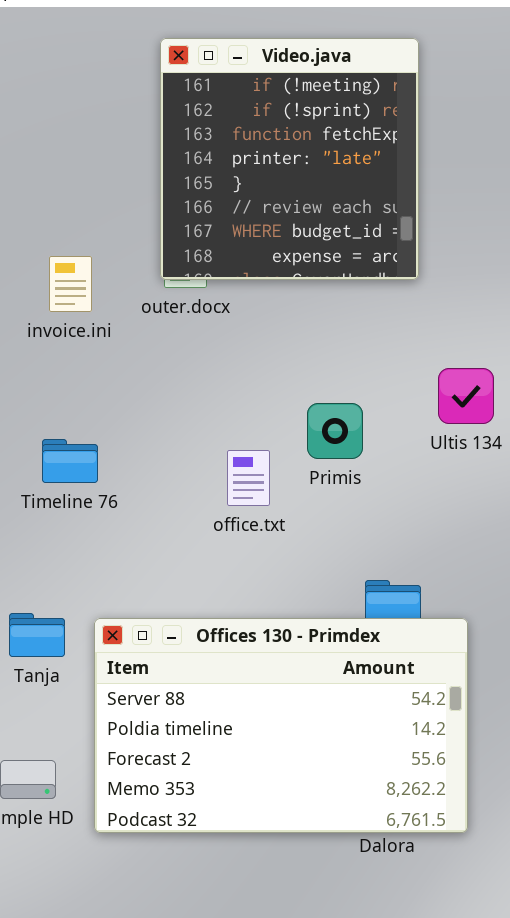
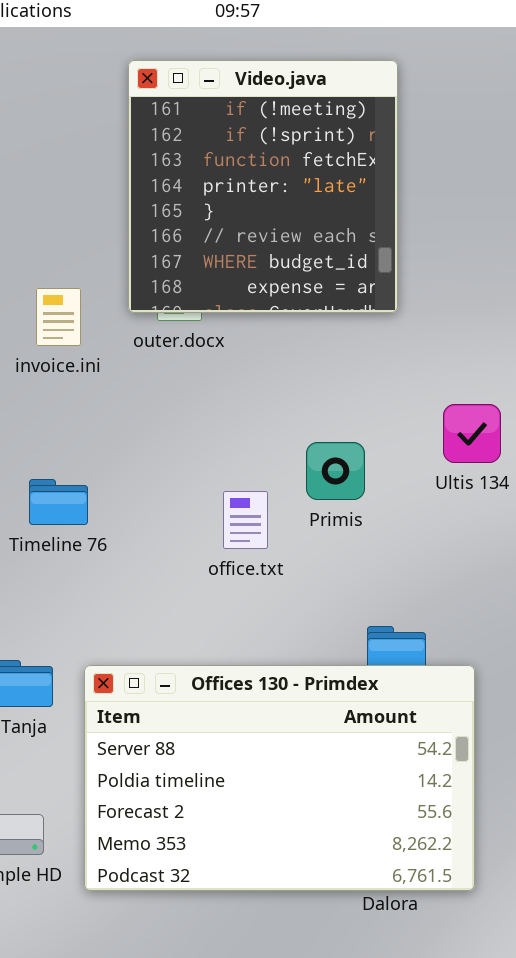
Video.java: [160,38,419,280] -> [128,60,398,313], moved

